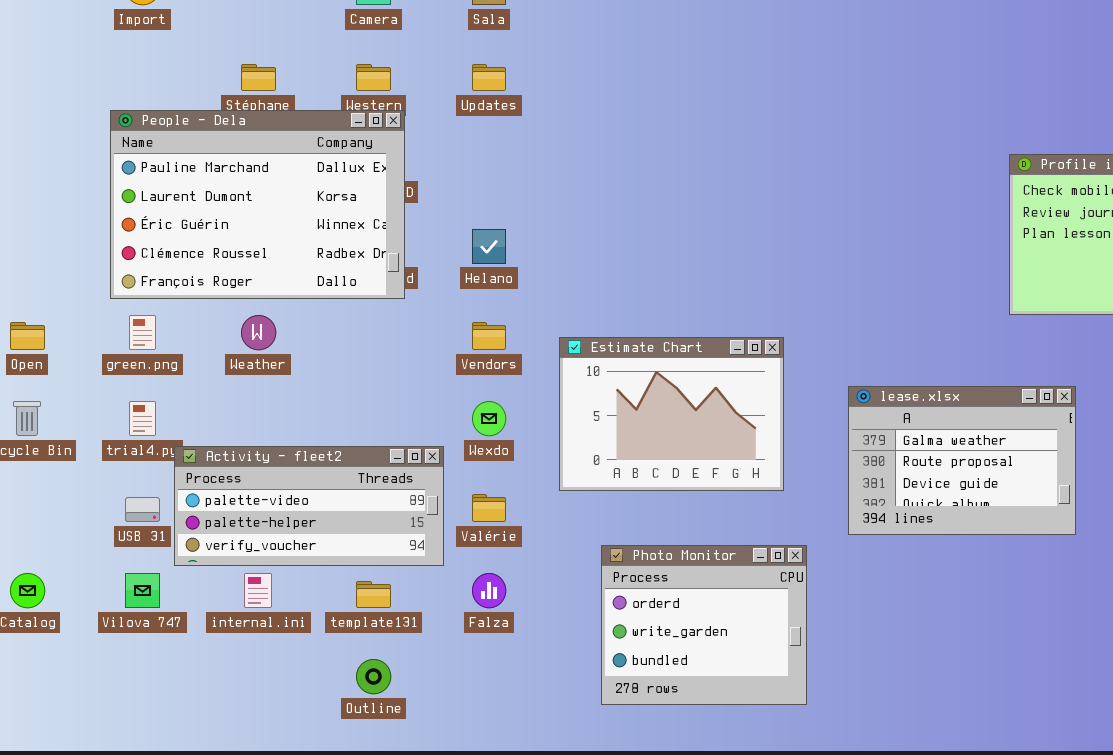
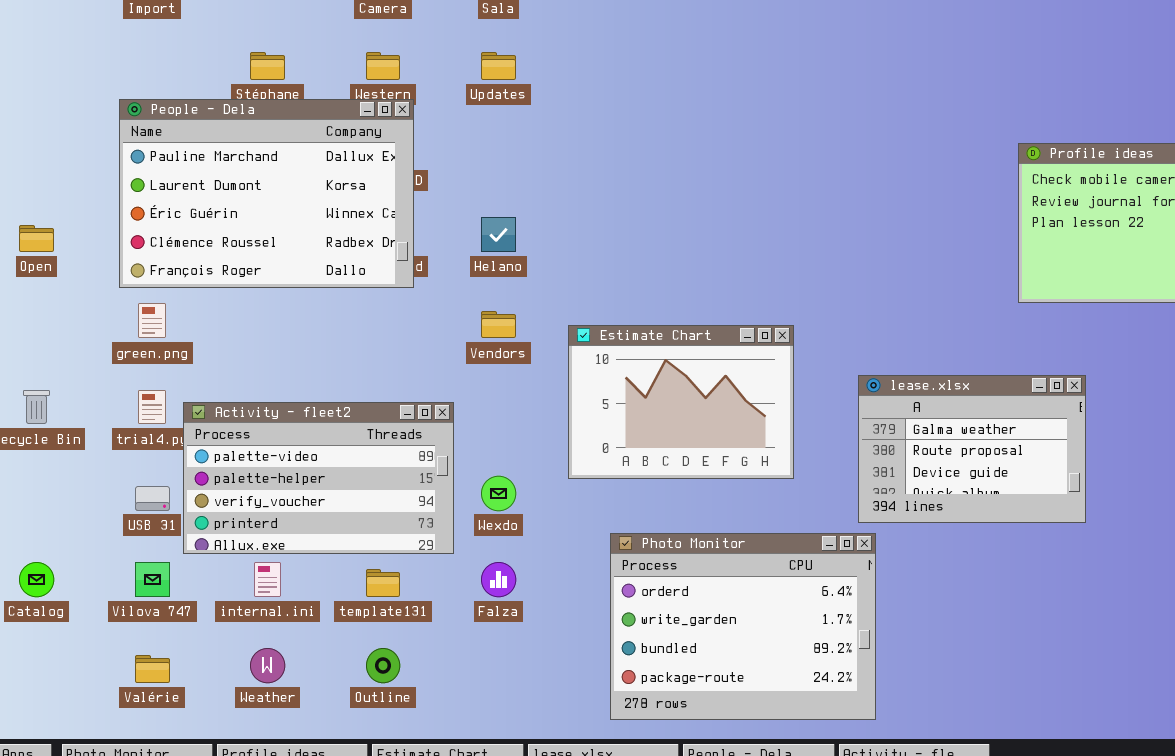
Weather: [241,315,276,350] -> [250,648,285,683], moved
Open: [10,322,45,350] -> [19,225,54,252], moved
Wexdo: [472,401,506,436] -> [481,476,516,511], moved
Activity - fleet2: [174,446,444,566] -> [183,402,454,554], resized
Valérie: [472,494,506,522] -> [135,655,170,683], moved
Photo Monitor: [601,545,807,705] -> [610,533,876,720], resized

